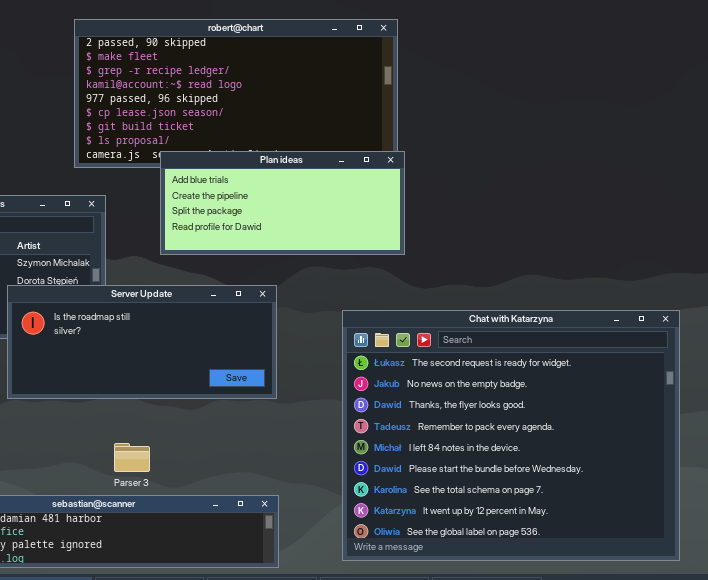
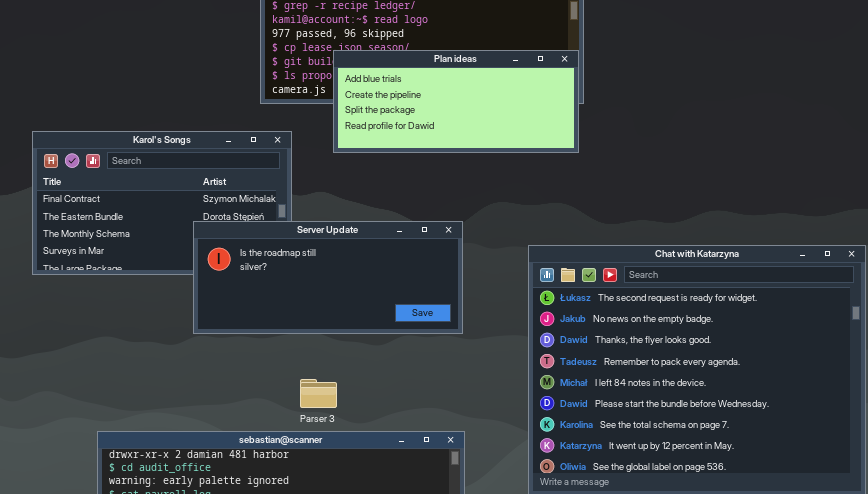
Plan ideas: [160,151,405,255] -> [333,50,579,153], moved

